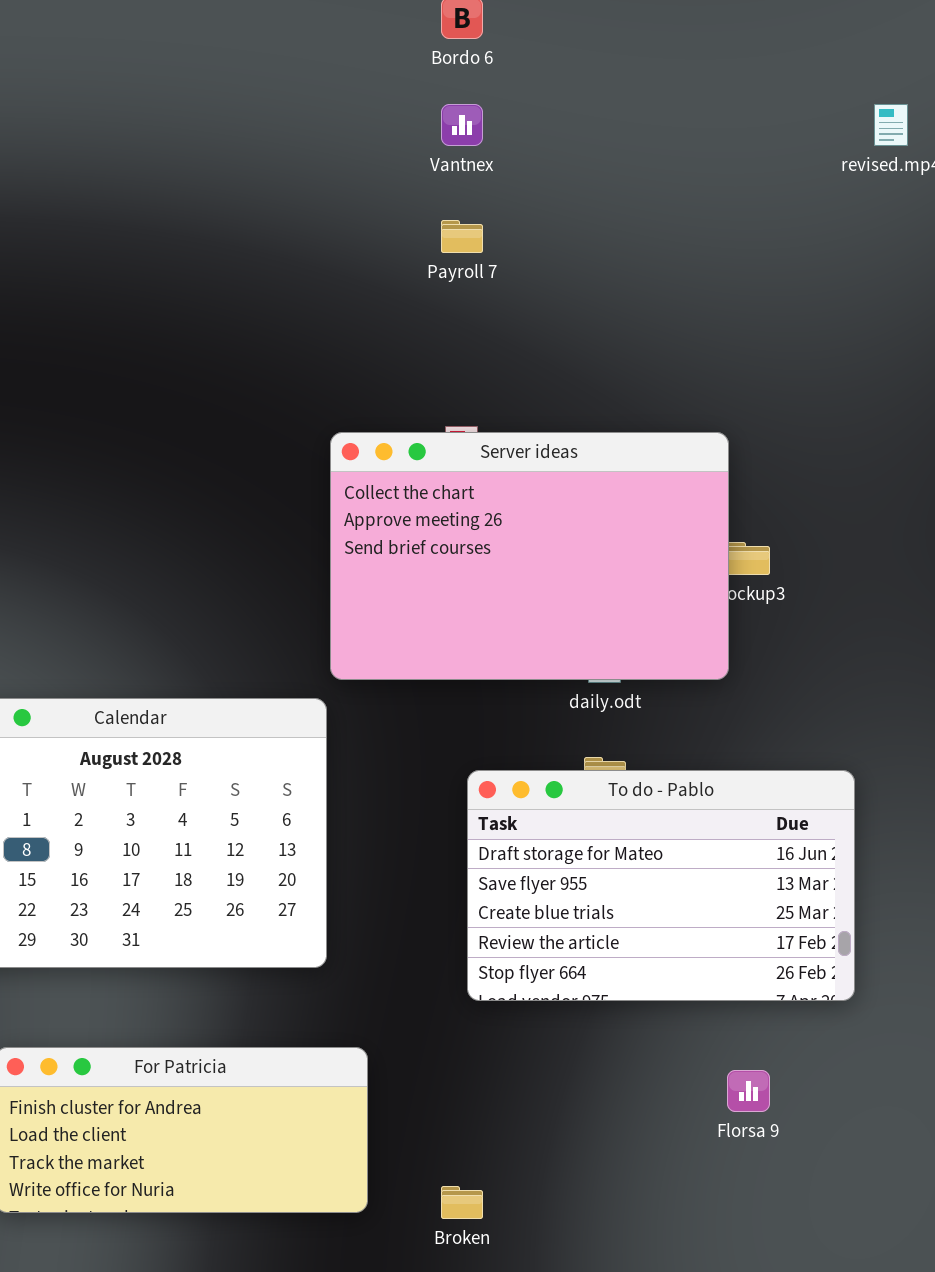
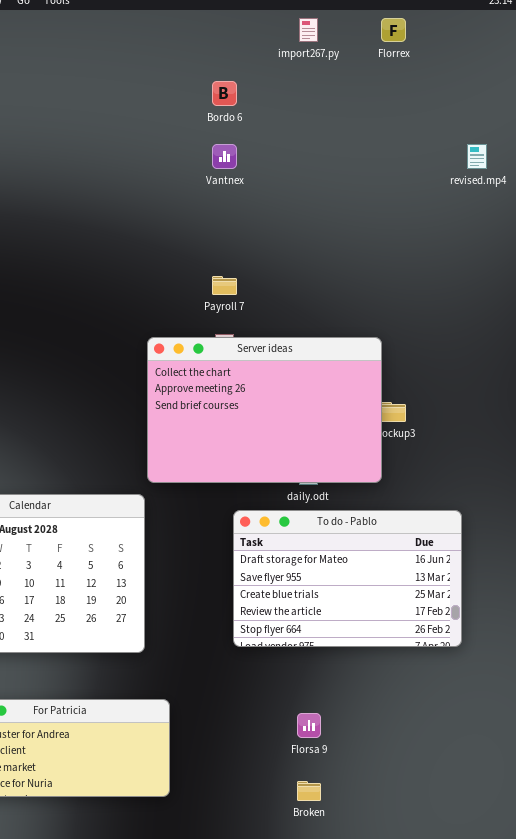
Payroll 7: [441,220,483,253] -> [212,276,237,295], moved
To do - Pablo: [467,770,855,1001] -> [233,510,462,647], moved
Florsa 9: [727,1070,770,1112] -> [297,713,321,738], moved
Broken: [441,1186,483,1219] -> [297,781,321,801], moved

